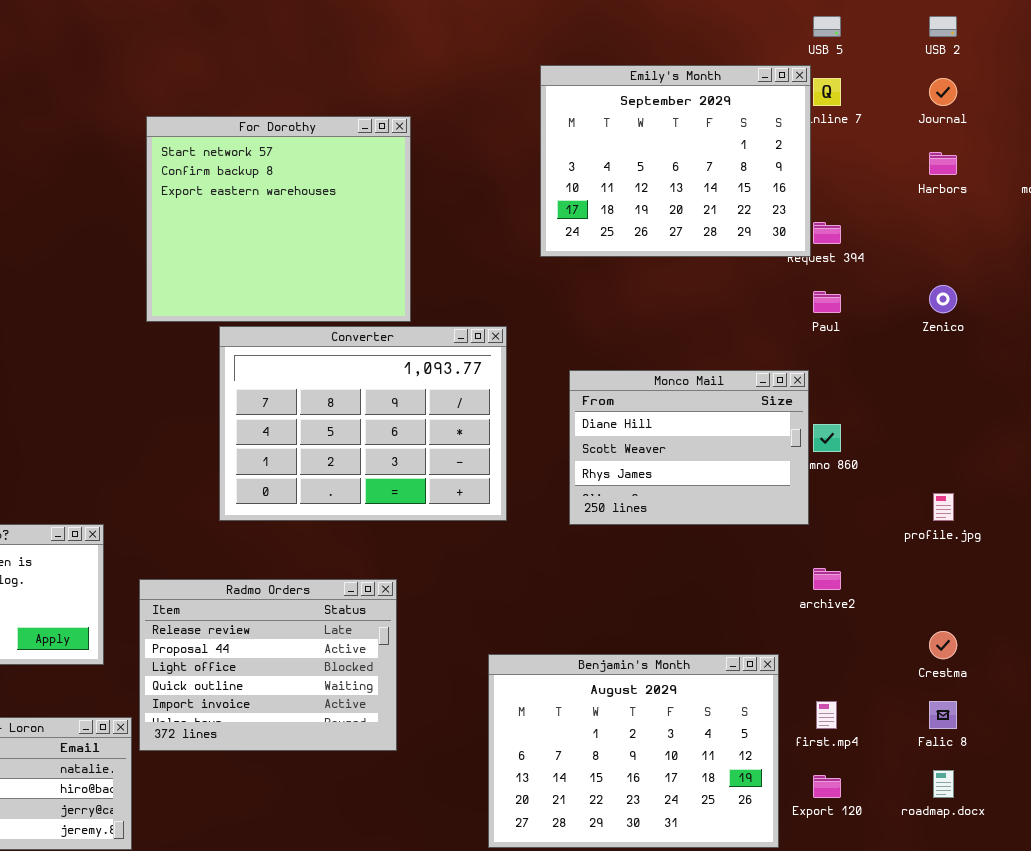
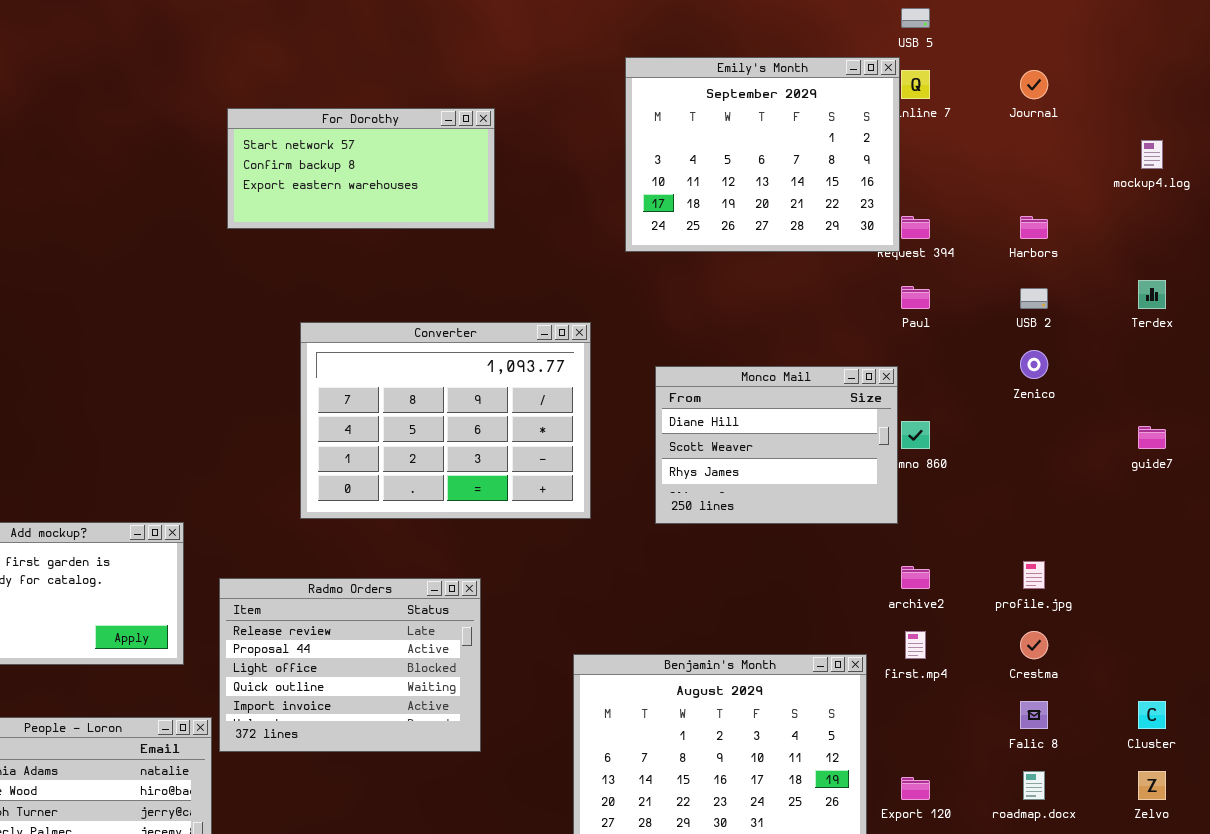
USB 2: [929,16,957,37] -> [1020,288,1048,309], moved
For Dorothy: [146,116,411,322] -> [227,108,495,229], resized
Harbors: [929,152,957,175] -> [1020,216,1048,239], moved
Zenico: [929,285,957,313] -> [1020,350,1048,379], moved
profile.jpg: [933,493,954,521] -> [1023,561,1045,589], moved
first.mp4: [816,701,837,729] -> [905,631,926,659], moved

